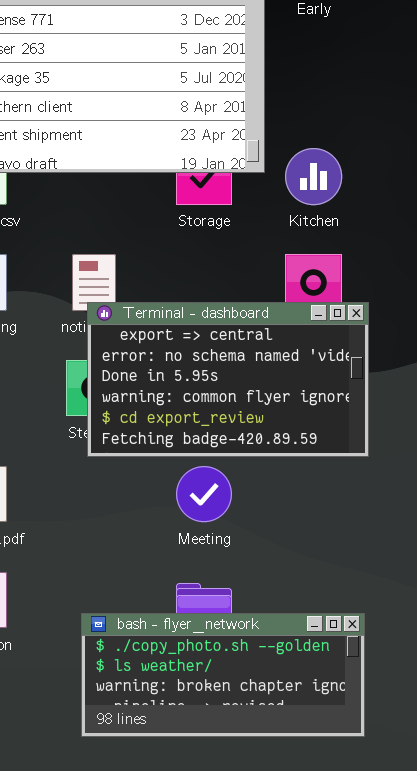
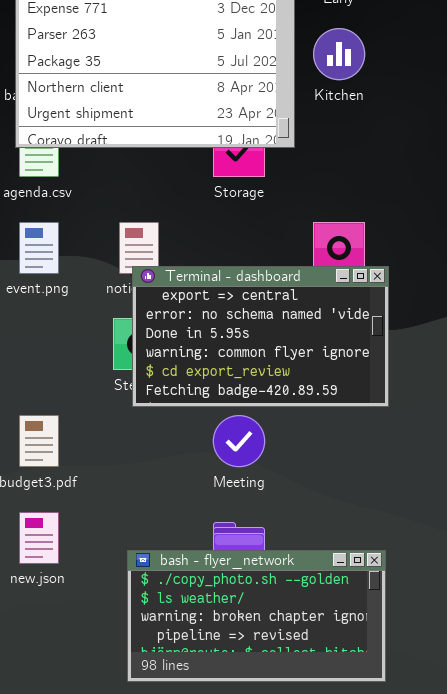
Kitchen: [285,148,342,205] -> [313,28,365,80], moved
bash - flyer_network: [81,613,365,737] -> [127,550,386,682], resized

